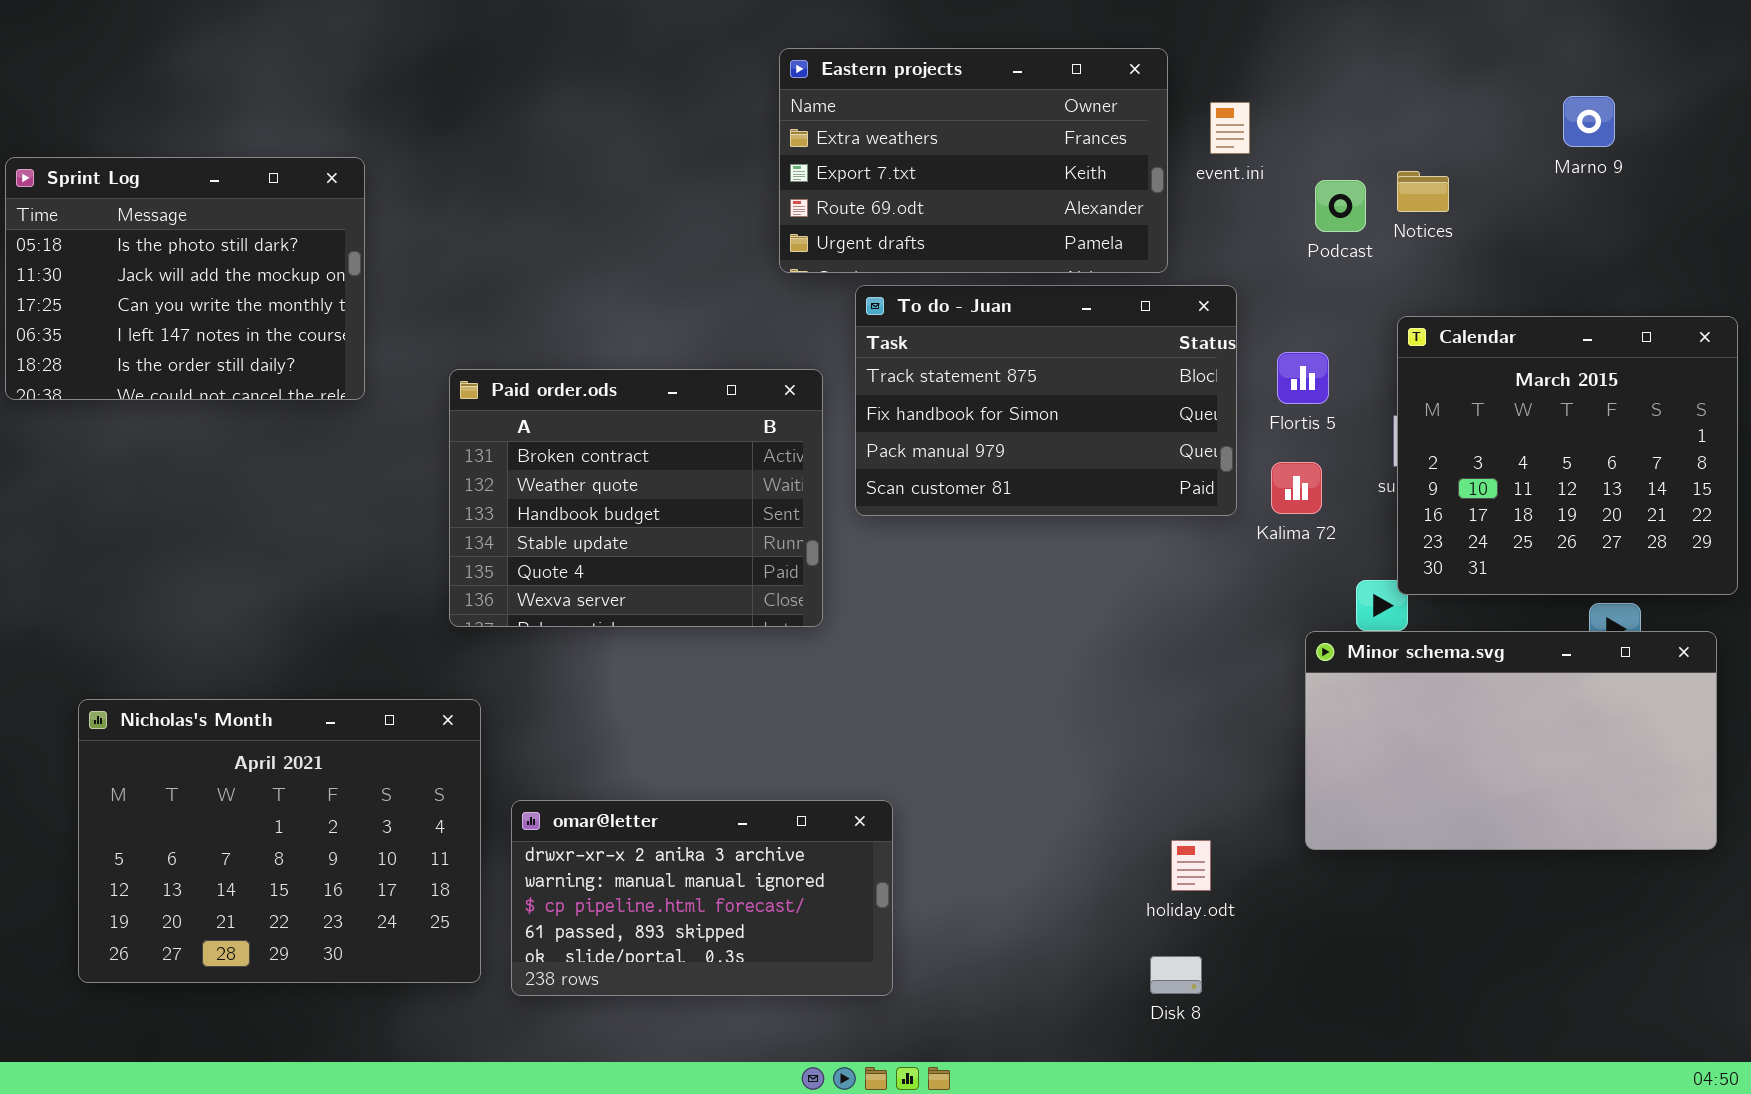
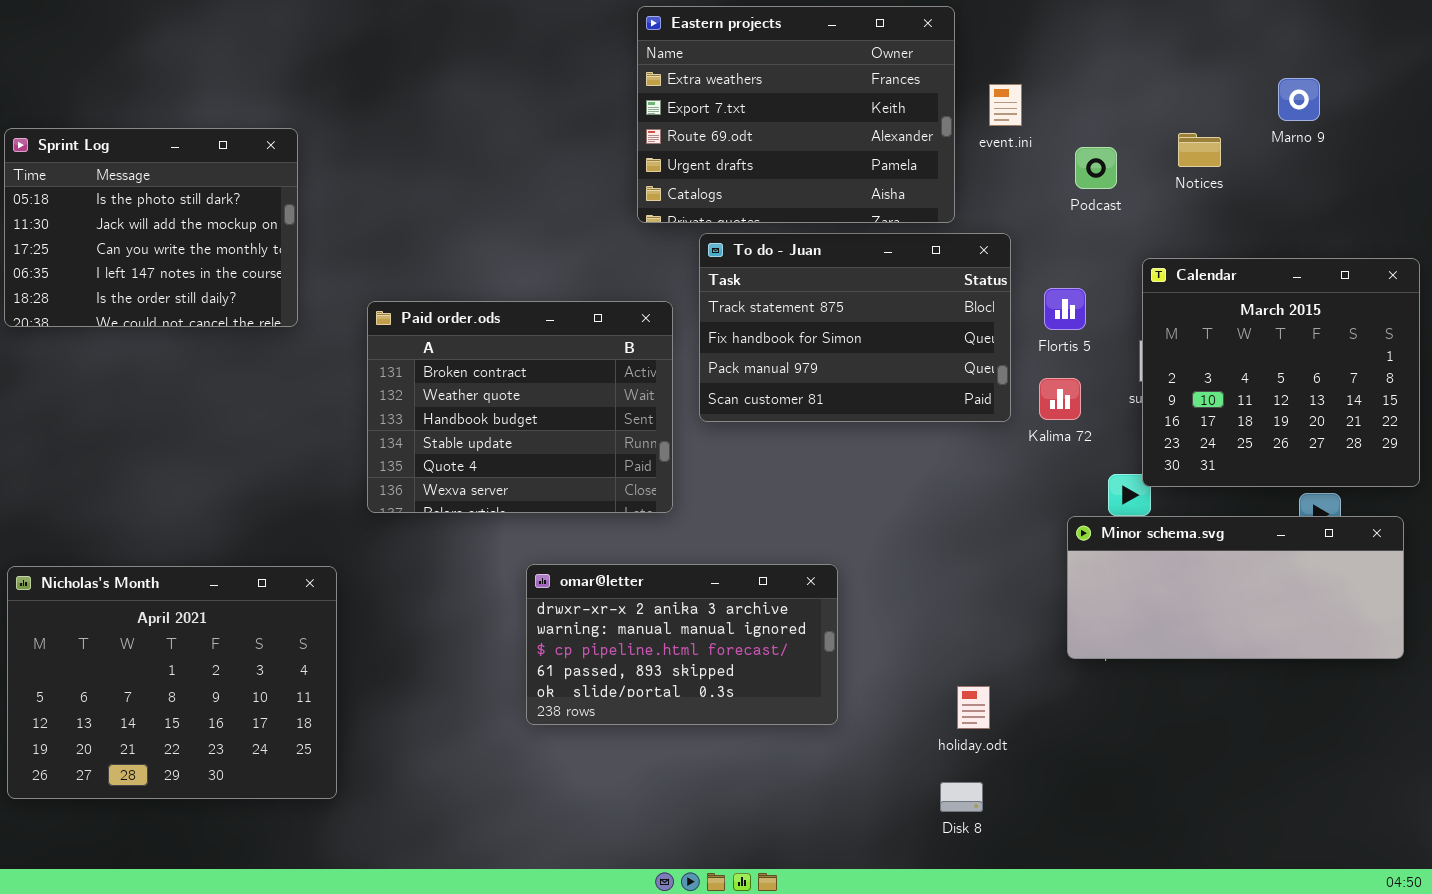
Eastern projects: [779,48,1168,273] -> [637,6,955,223], resized
Notices: [1397,171,1449,212] -> [1178,133,1221,167], moved
Minor schema.svg: [1305,631,1717,850] -> [1067,516,1404,659], resized
Nicholas's Month: [78,699,481,983] -> [7,566,337,799], moved
omar@letter: [511,800,893,996] -> [526,564,838,725], moved

